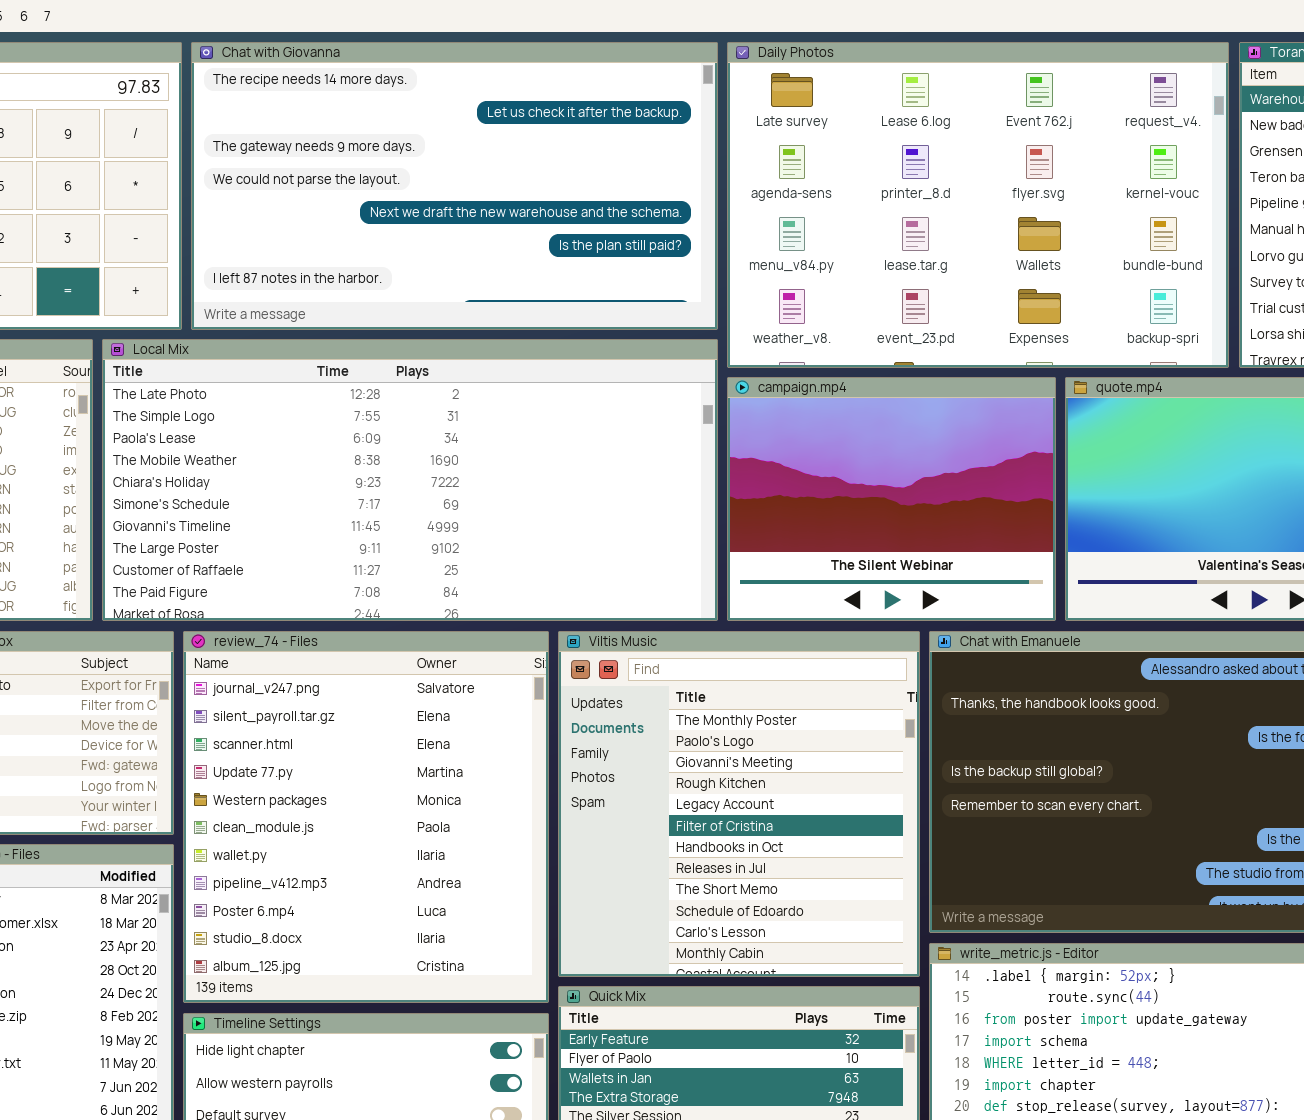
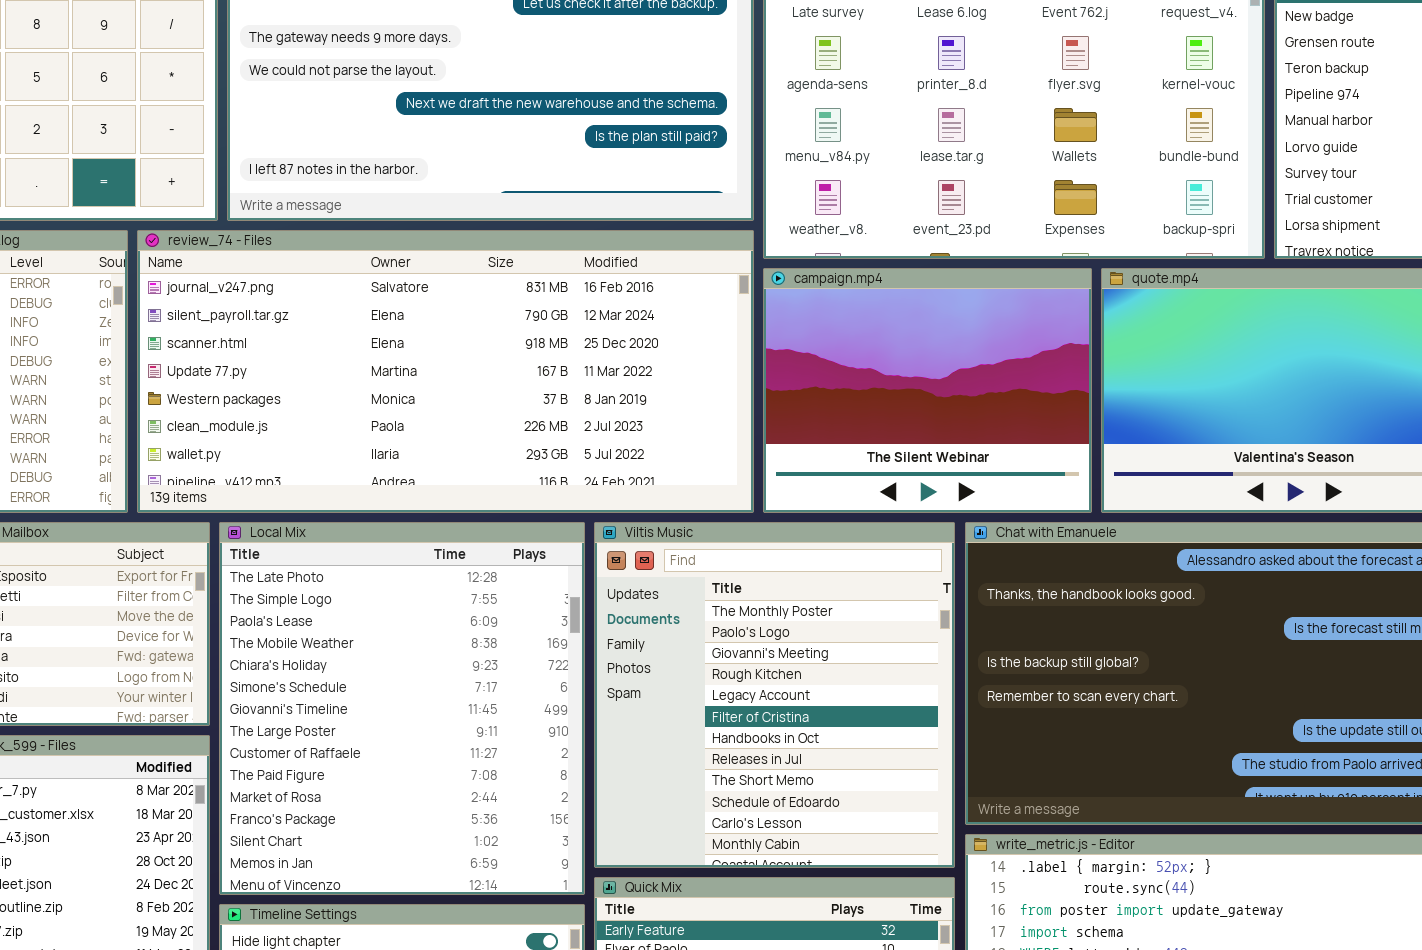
Local Mix: [102,339,718,621] -> [219,522,585,895], moved, resized
review_74 - Files: [183,631,549,1003] -> [137,230,754,513], moved, resized

